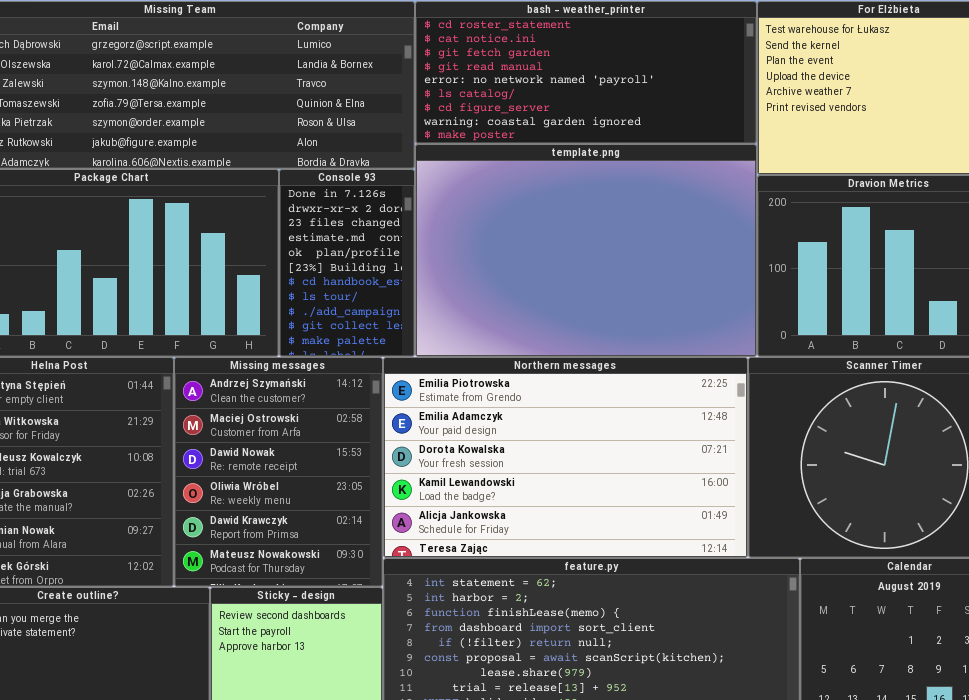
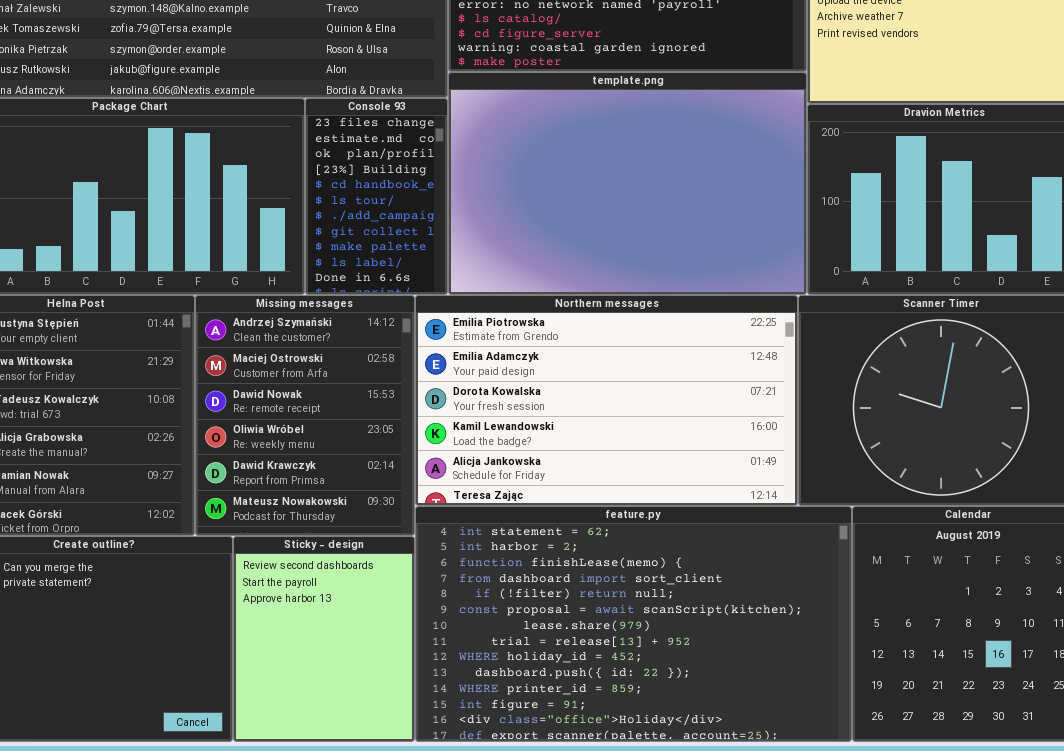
Console 93: [279,169,415,357] -> [305,98,448,295], scrolled down 2 rows

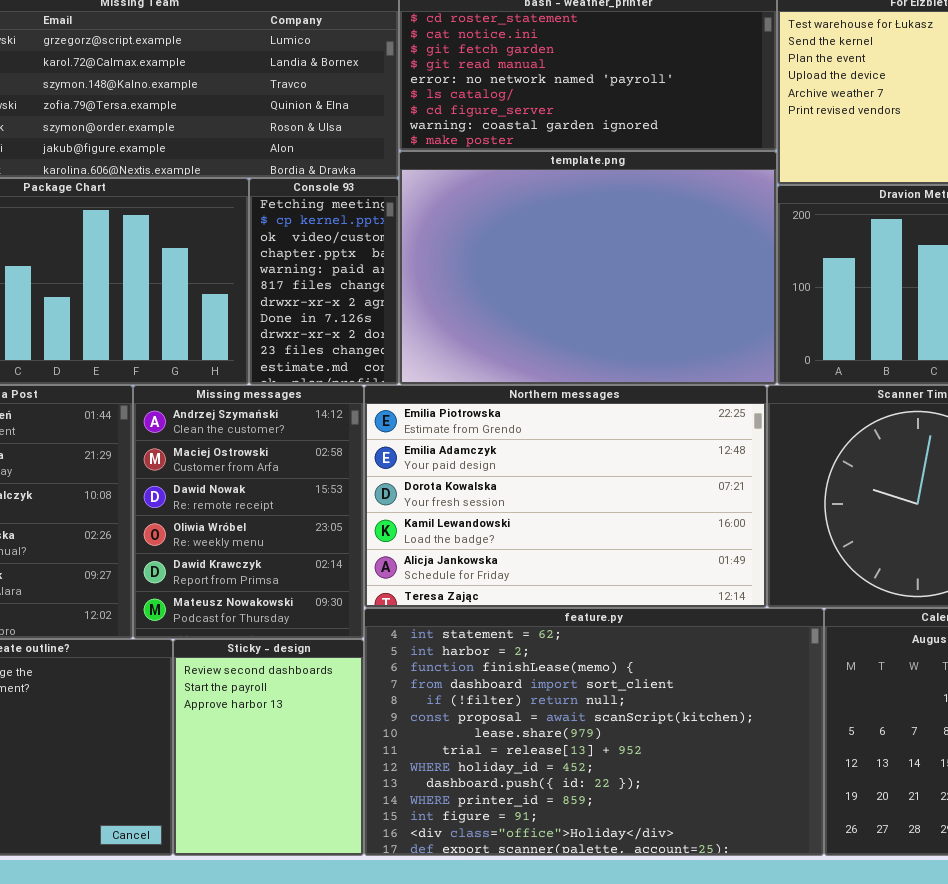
Console 93: [305,98,448,295] -> [249,178,399,385], scrolled up 9 rows

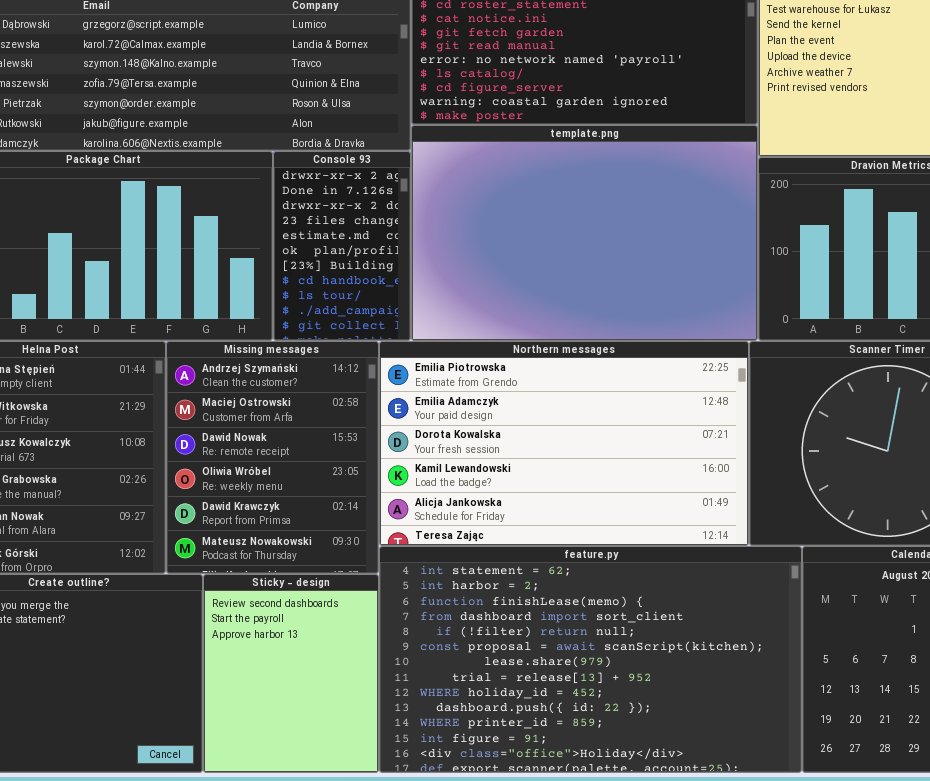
Console 93: [249,178,399,385] -> [273,151,411,341], scrolled down 6 rows

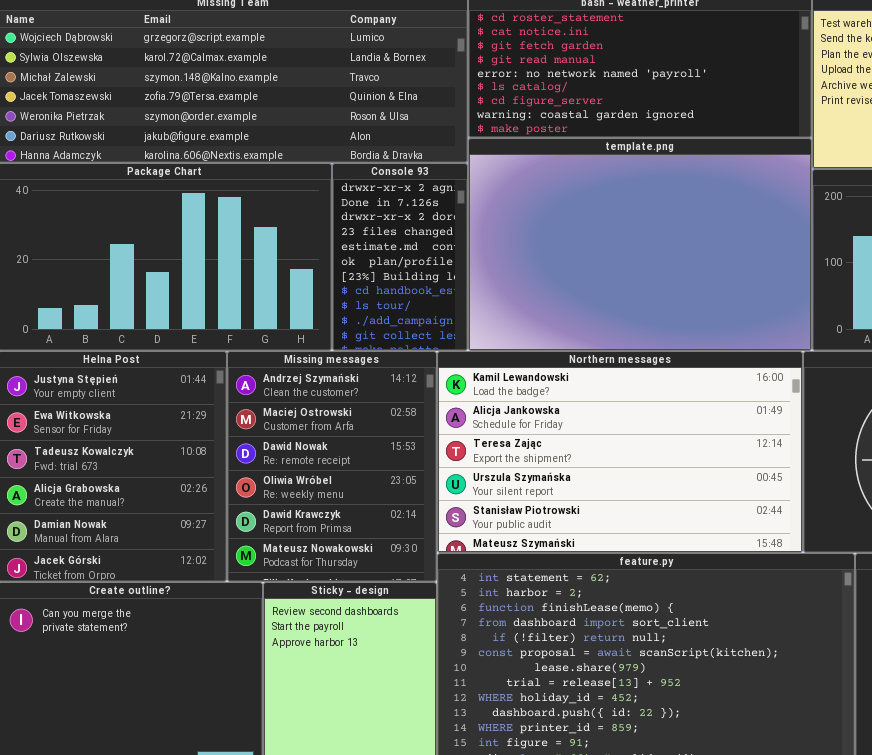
Northern messages: [379,341,749,546] -> [437,351,803,553], scrolled down 3 rows

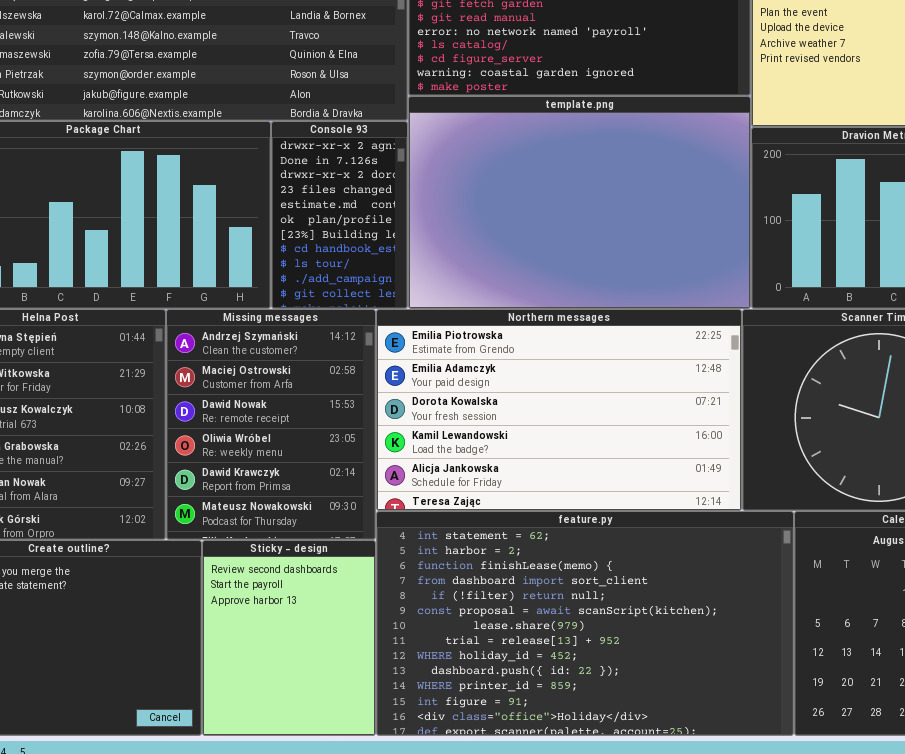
Northern messages: [437,351,803,553] -> [376,309,742,511], scrolled up 3 rows

